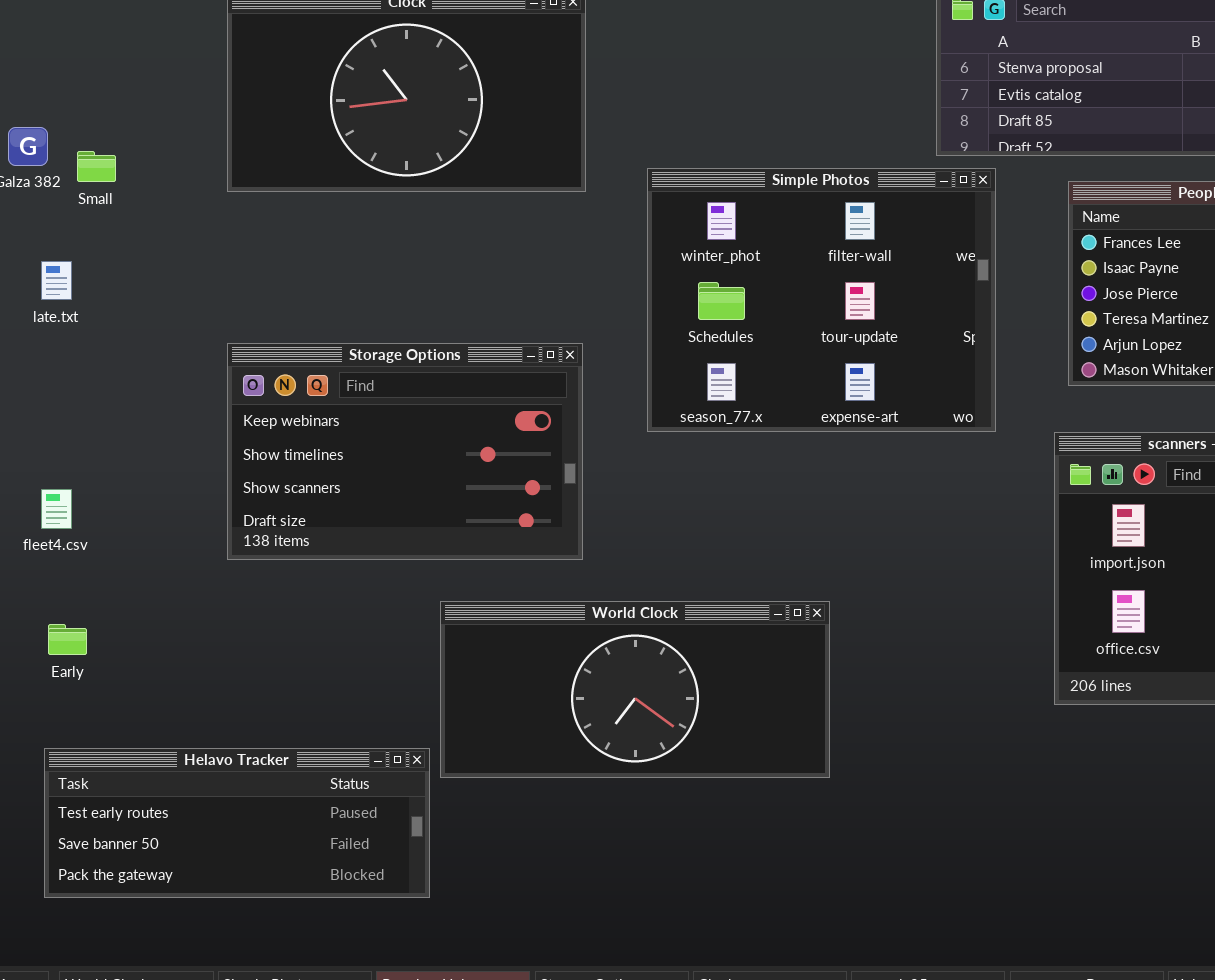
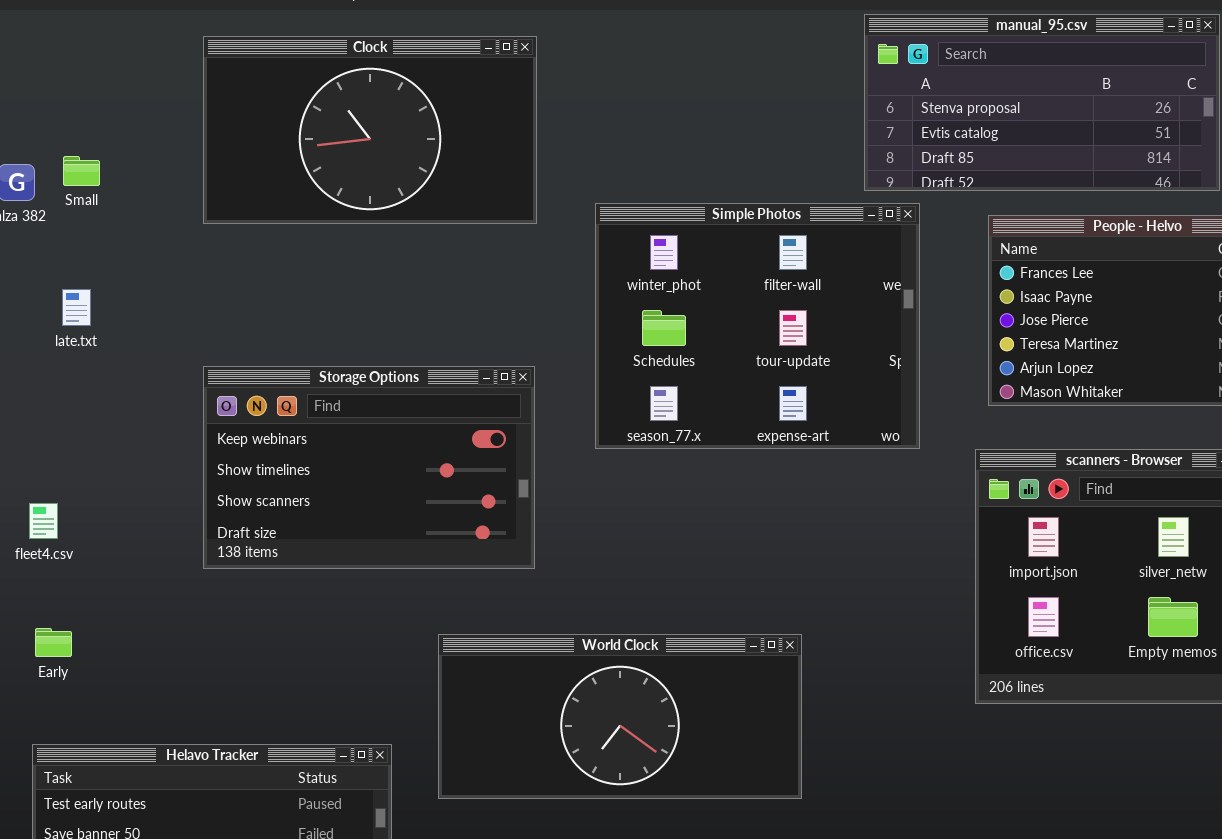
Small: [77,151,116,182] -> [63,156,100,186], moved
late.txt: [41,261,72,300] -> [62,289,91,326], moved
World Clock: [440,601,830,778] -> [438,634,802,799], moved

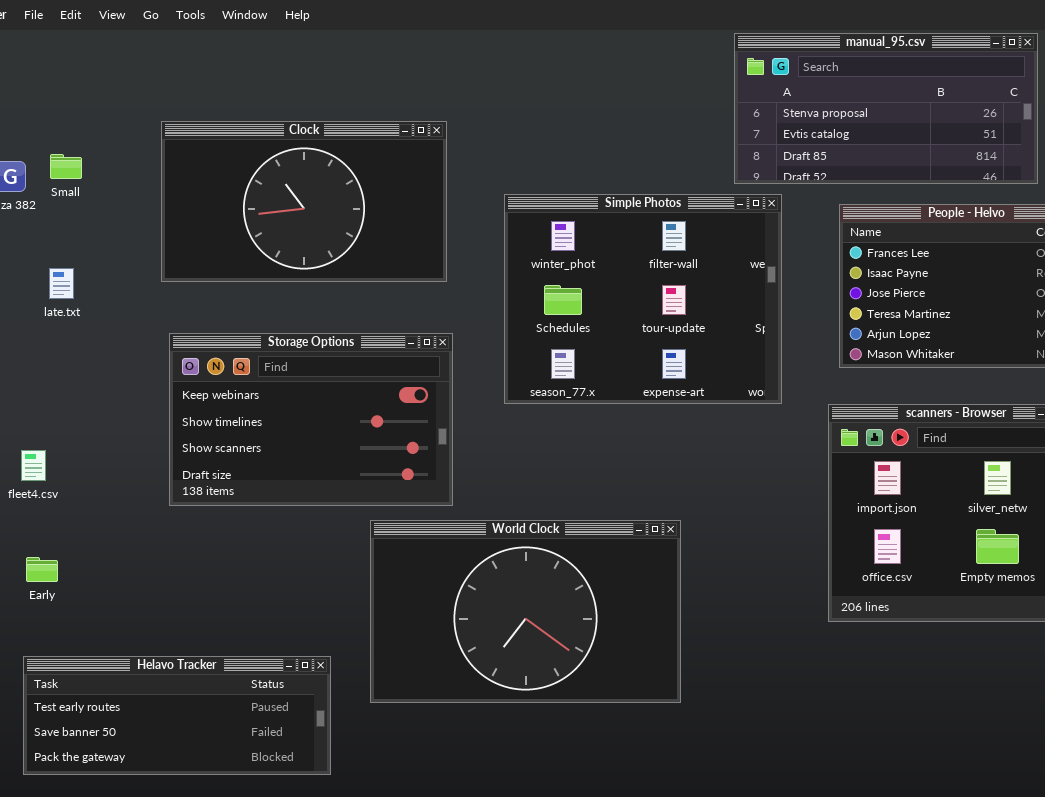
Clock: [203,36,537,224] -> [161,121,447,282], moved
World Clock: [438,634,802,799] -> [370,520,681,703], resized

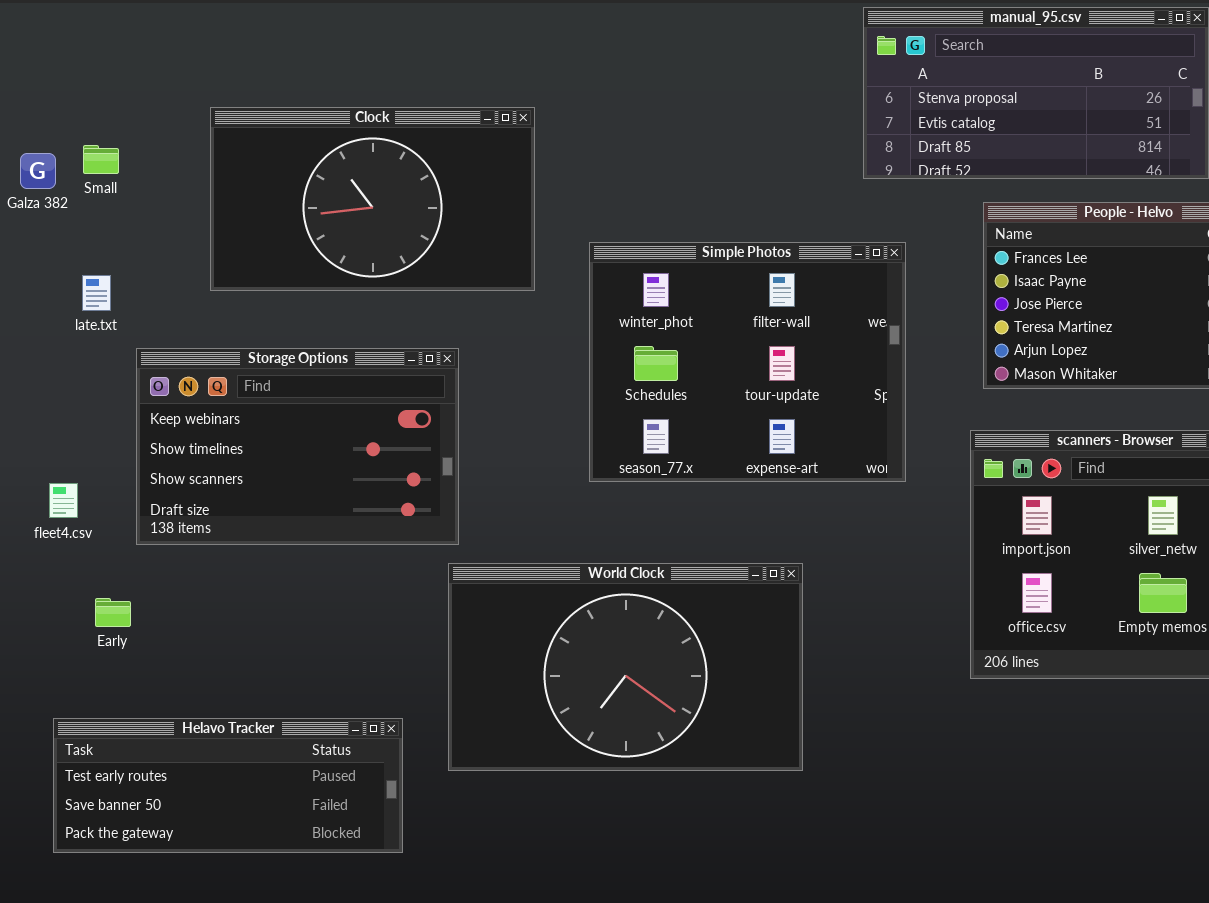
Simple Photos: [504,194,782,404] -> [589,242,906,482], moved
Storage Options: [169,333,453,506] -> [136,348,459,545], moved
Early: [26,557,58,582] -> [95,598,131,627], moved

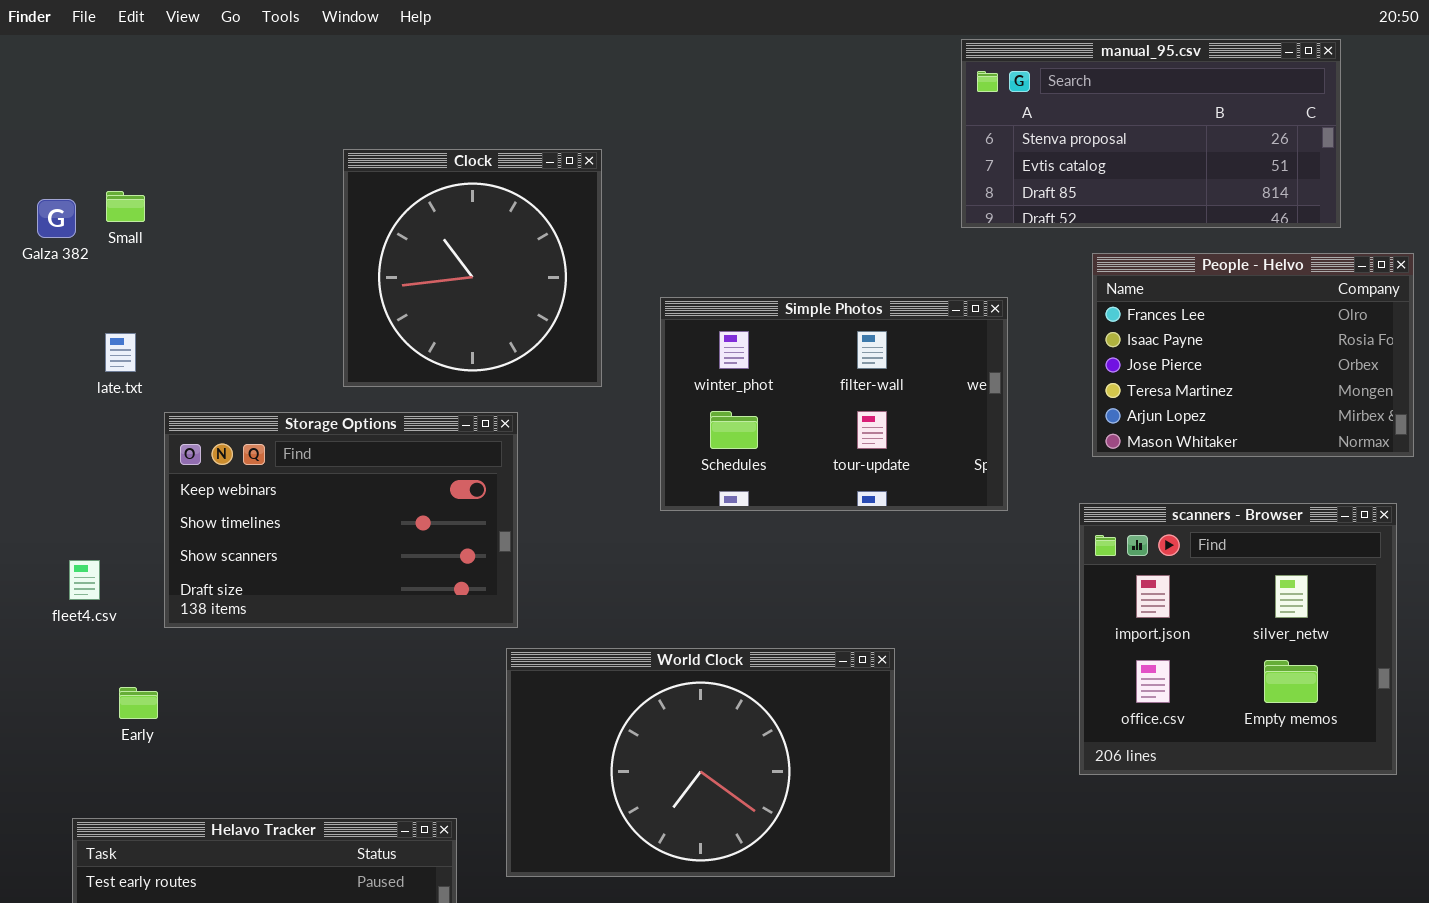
Clock: [210,107,535,291] -> [343,149,602,387], resized
Simple Photos: [589,242,906,482] -> [660,297,1008,511], resized

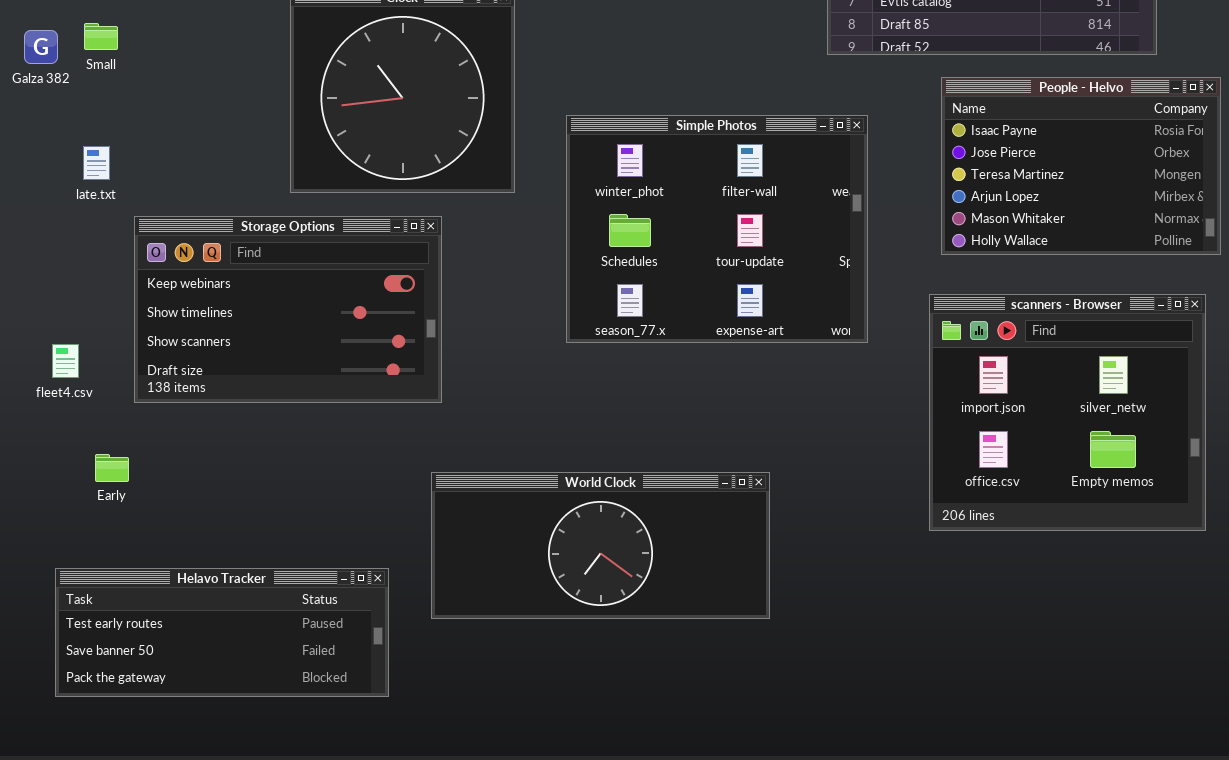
People - Helvo: [1092,253,1414,457] -> [941,77,1221,255], scrolled down 1 row
Simple Photos: [660,297,1008,511] -> [566,115,868,343], resized
World Clock: [506,648,895,877] -> [431,472,770,619], resized

